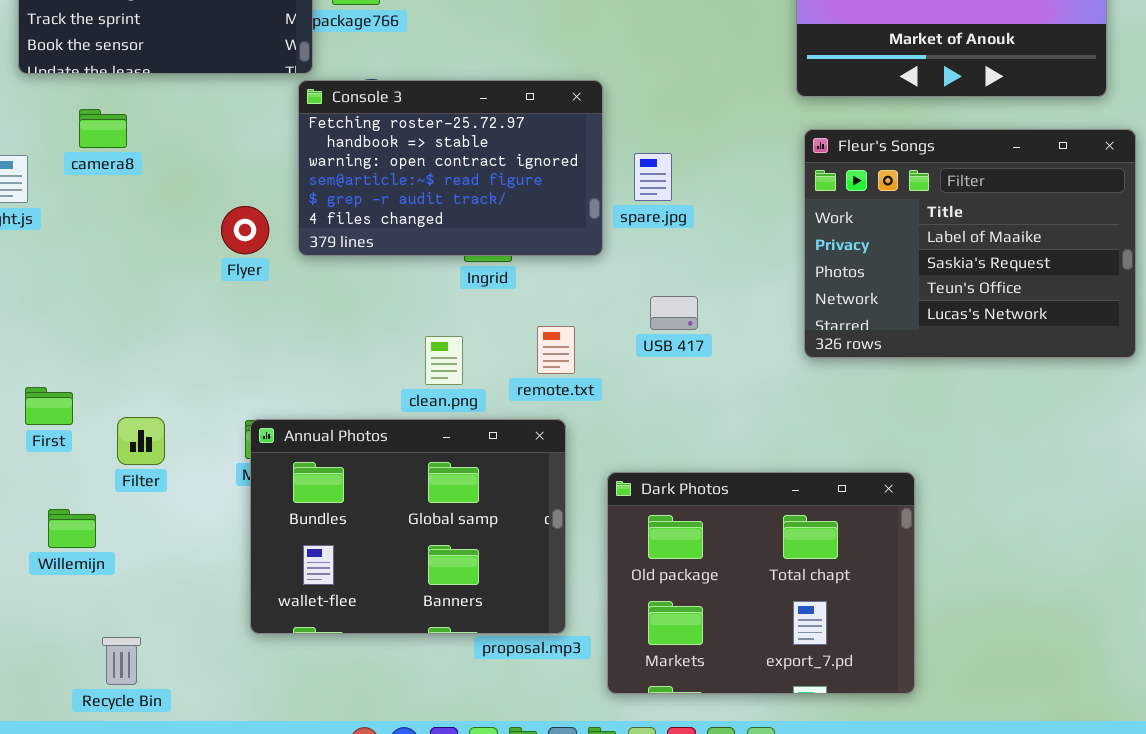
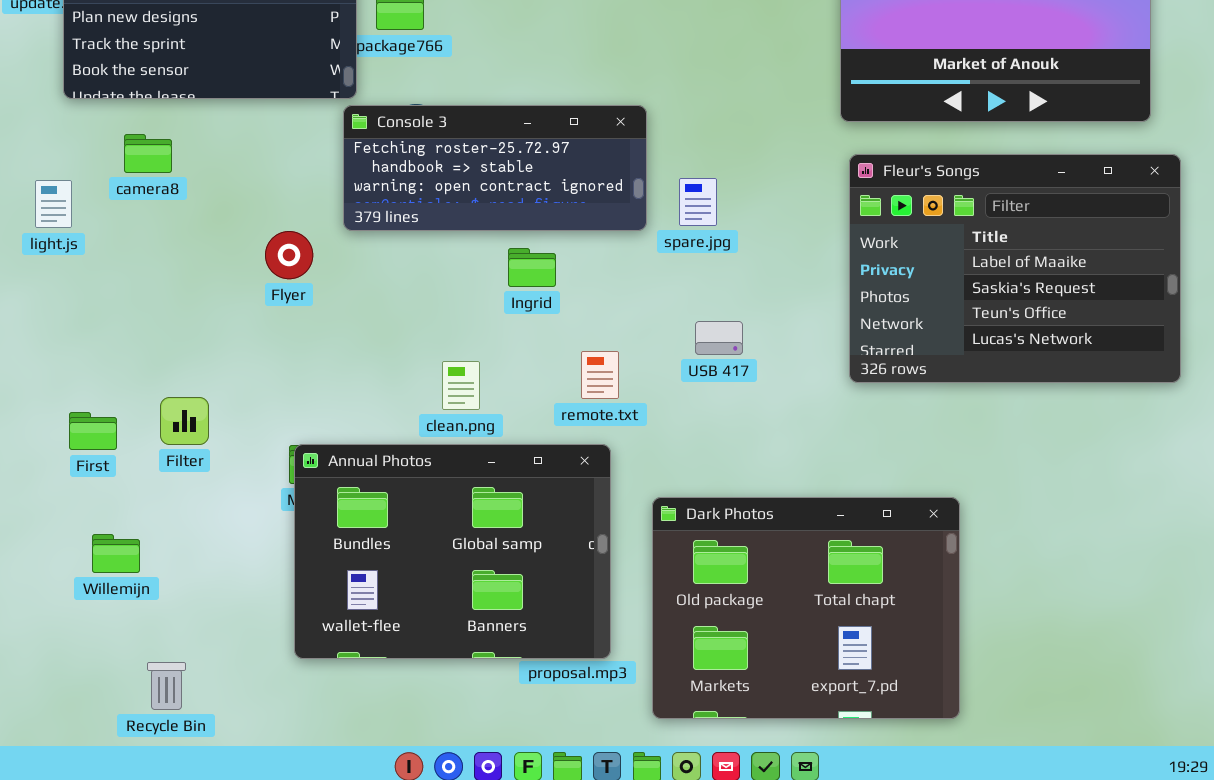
Console 3: [298,80,603,256] -> [343,105,647,231], resized
clean.png: [425,336,463,385] -> [442,361,480,410], moved
Filter: [117,417,165,465] -> [160,397,209,445], moved

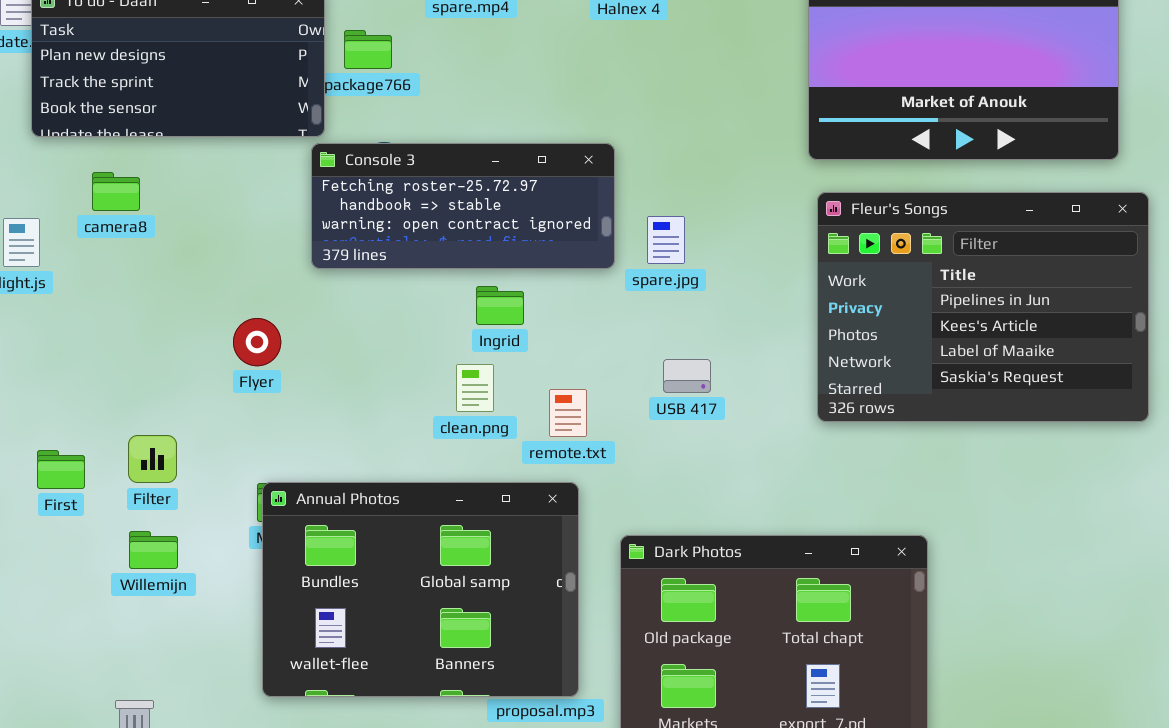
Fleur's Songs: [849,154,1181,383] -> [817,192,1149,422], scrolled up 2 rows
Flyer: [265,231,313,279] -> [233,318,281,366], moved
clean.png: [442,361,480,410] -> [456,364,494,412], moved
Willemijn: [92,534,140,573] -> [129,531,178,569], moved

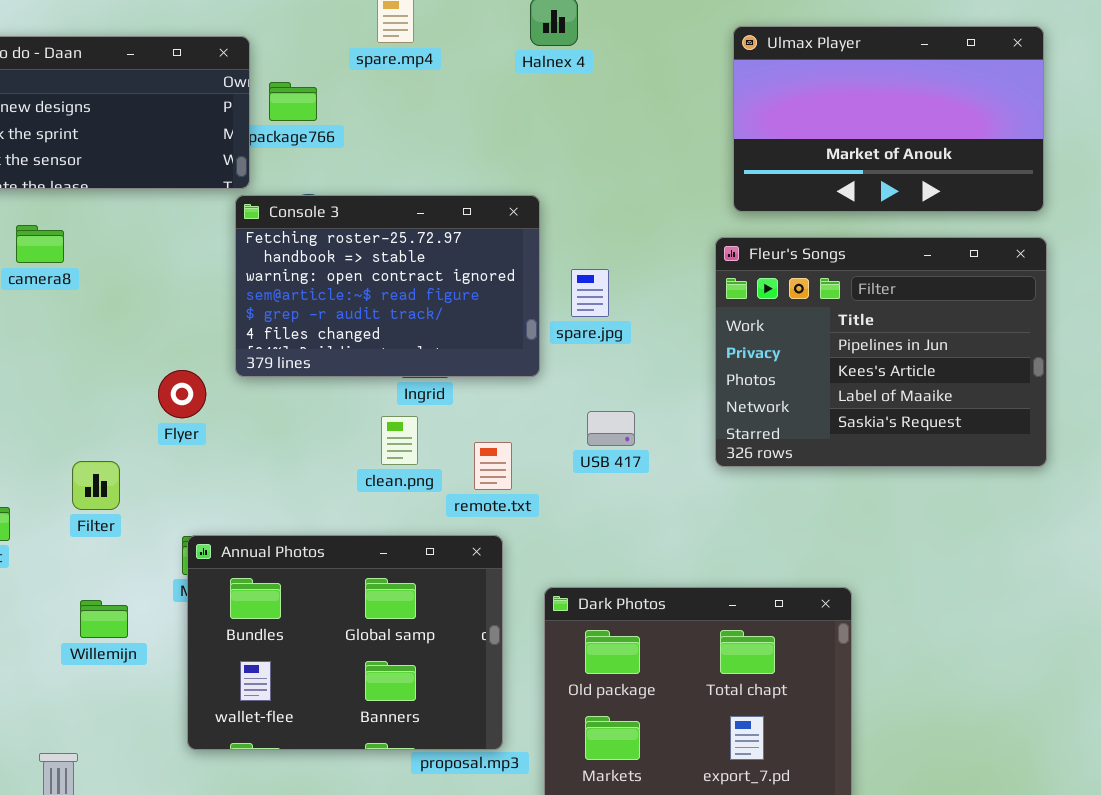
Console 3: [311,143,615,269] -> [235,195,540,377], resized
Fleur's Songs: [817,192,1149,422] -> [715,237,1047,467], moved
Filter: [128,435,177,483] -> [72,461,120,510], moved
Willemijn: [129,531,178,569] -> [80,600,128,638], moved

